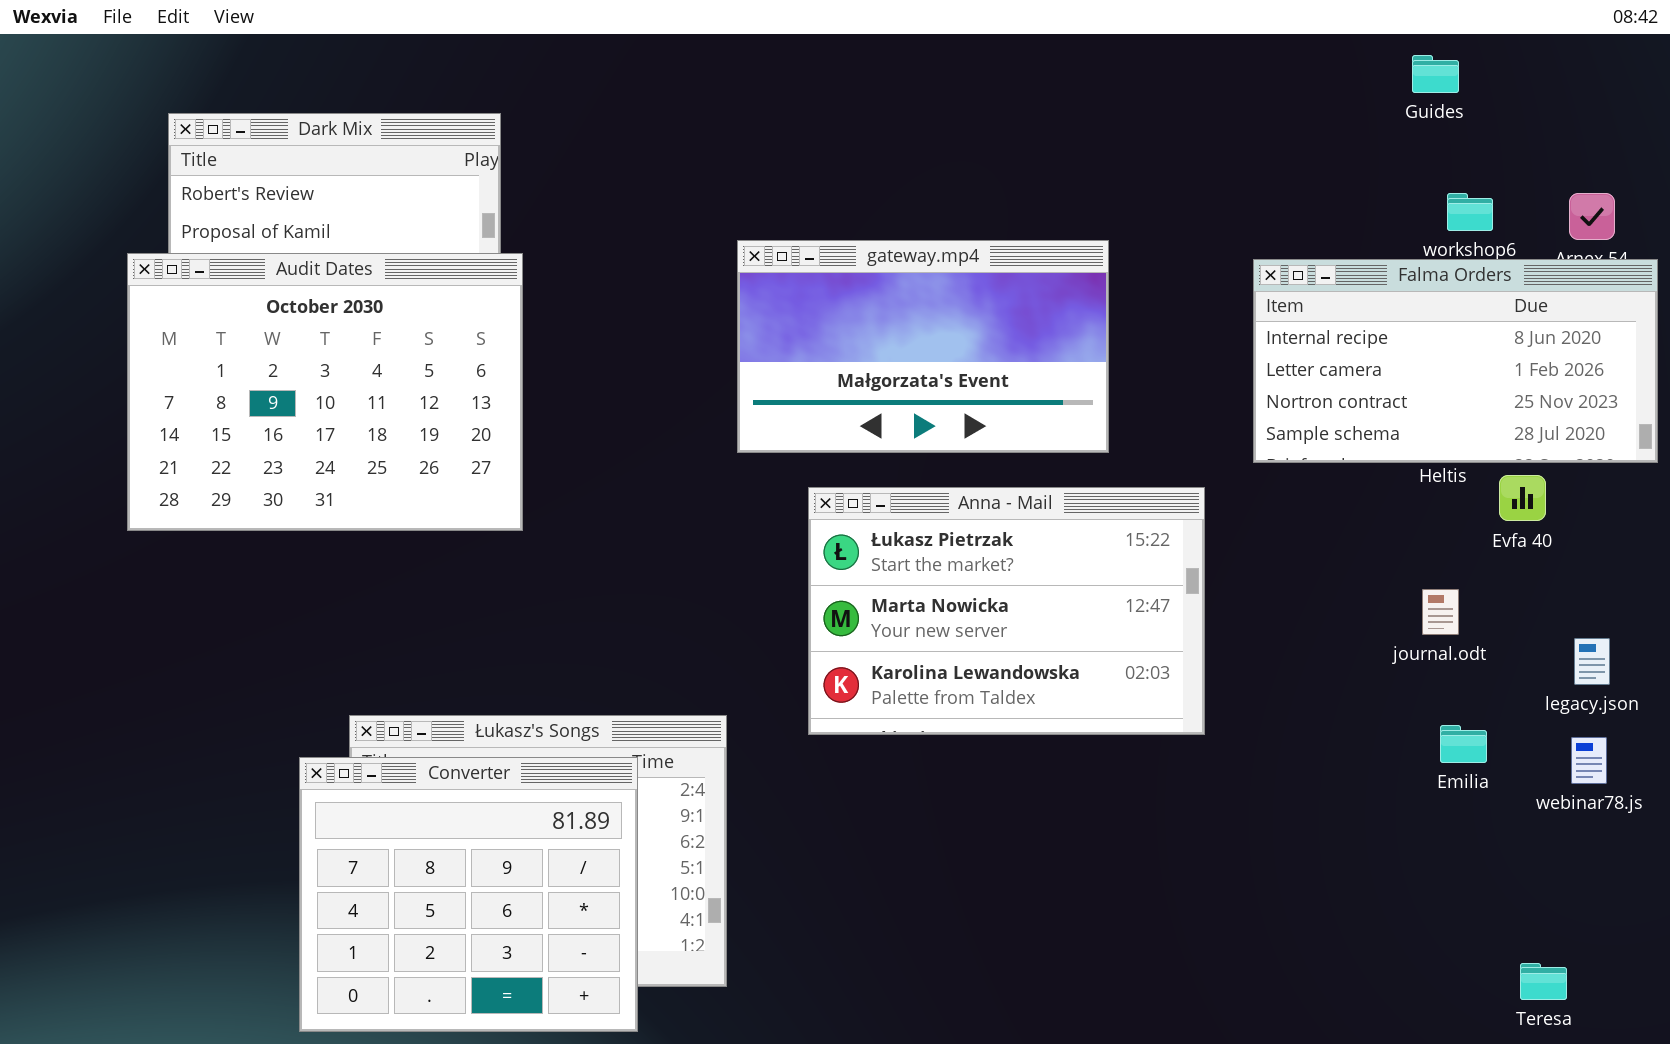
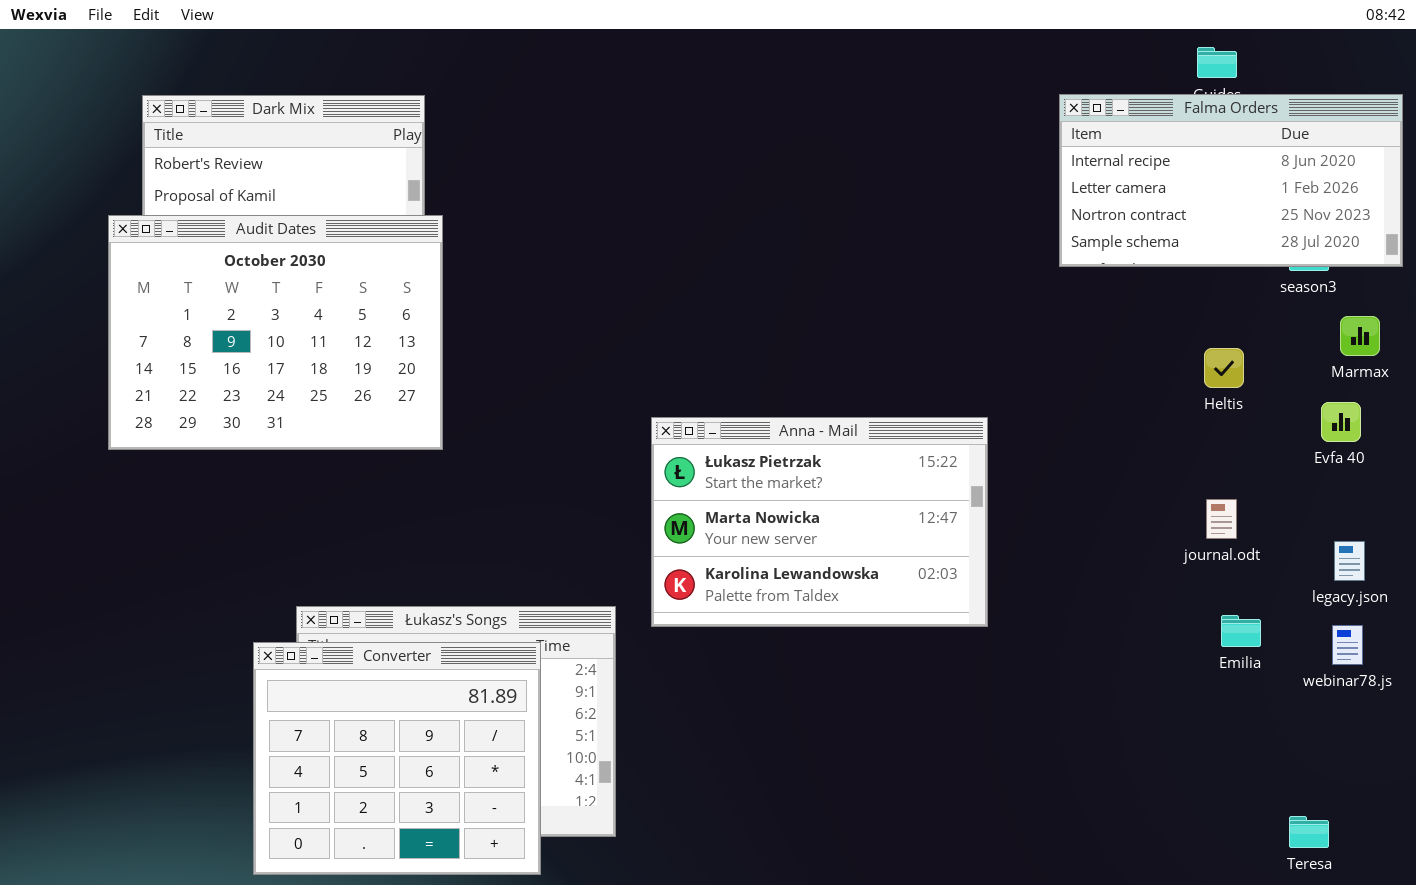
gateway.mp4: [737,240,1109,453] -> none, closed
Falma Orders: [1253,259,1658,463] -> [1059,94,1403,267], moved
Evfa 40: [1499,475,1546,521] -> [1321,402,1361,442], moved
Anna - Mail: [808,487,1205,735] -> [651,417,988,627], moved

